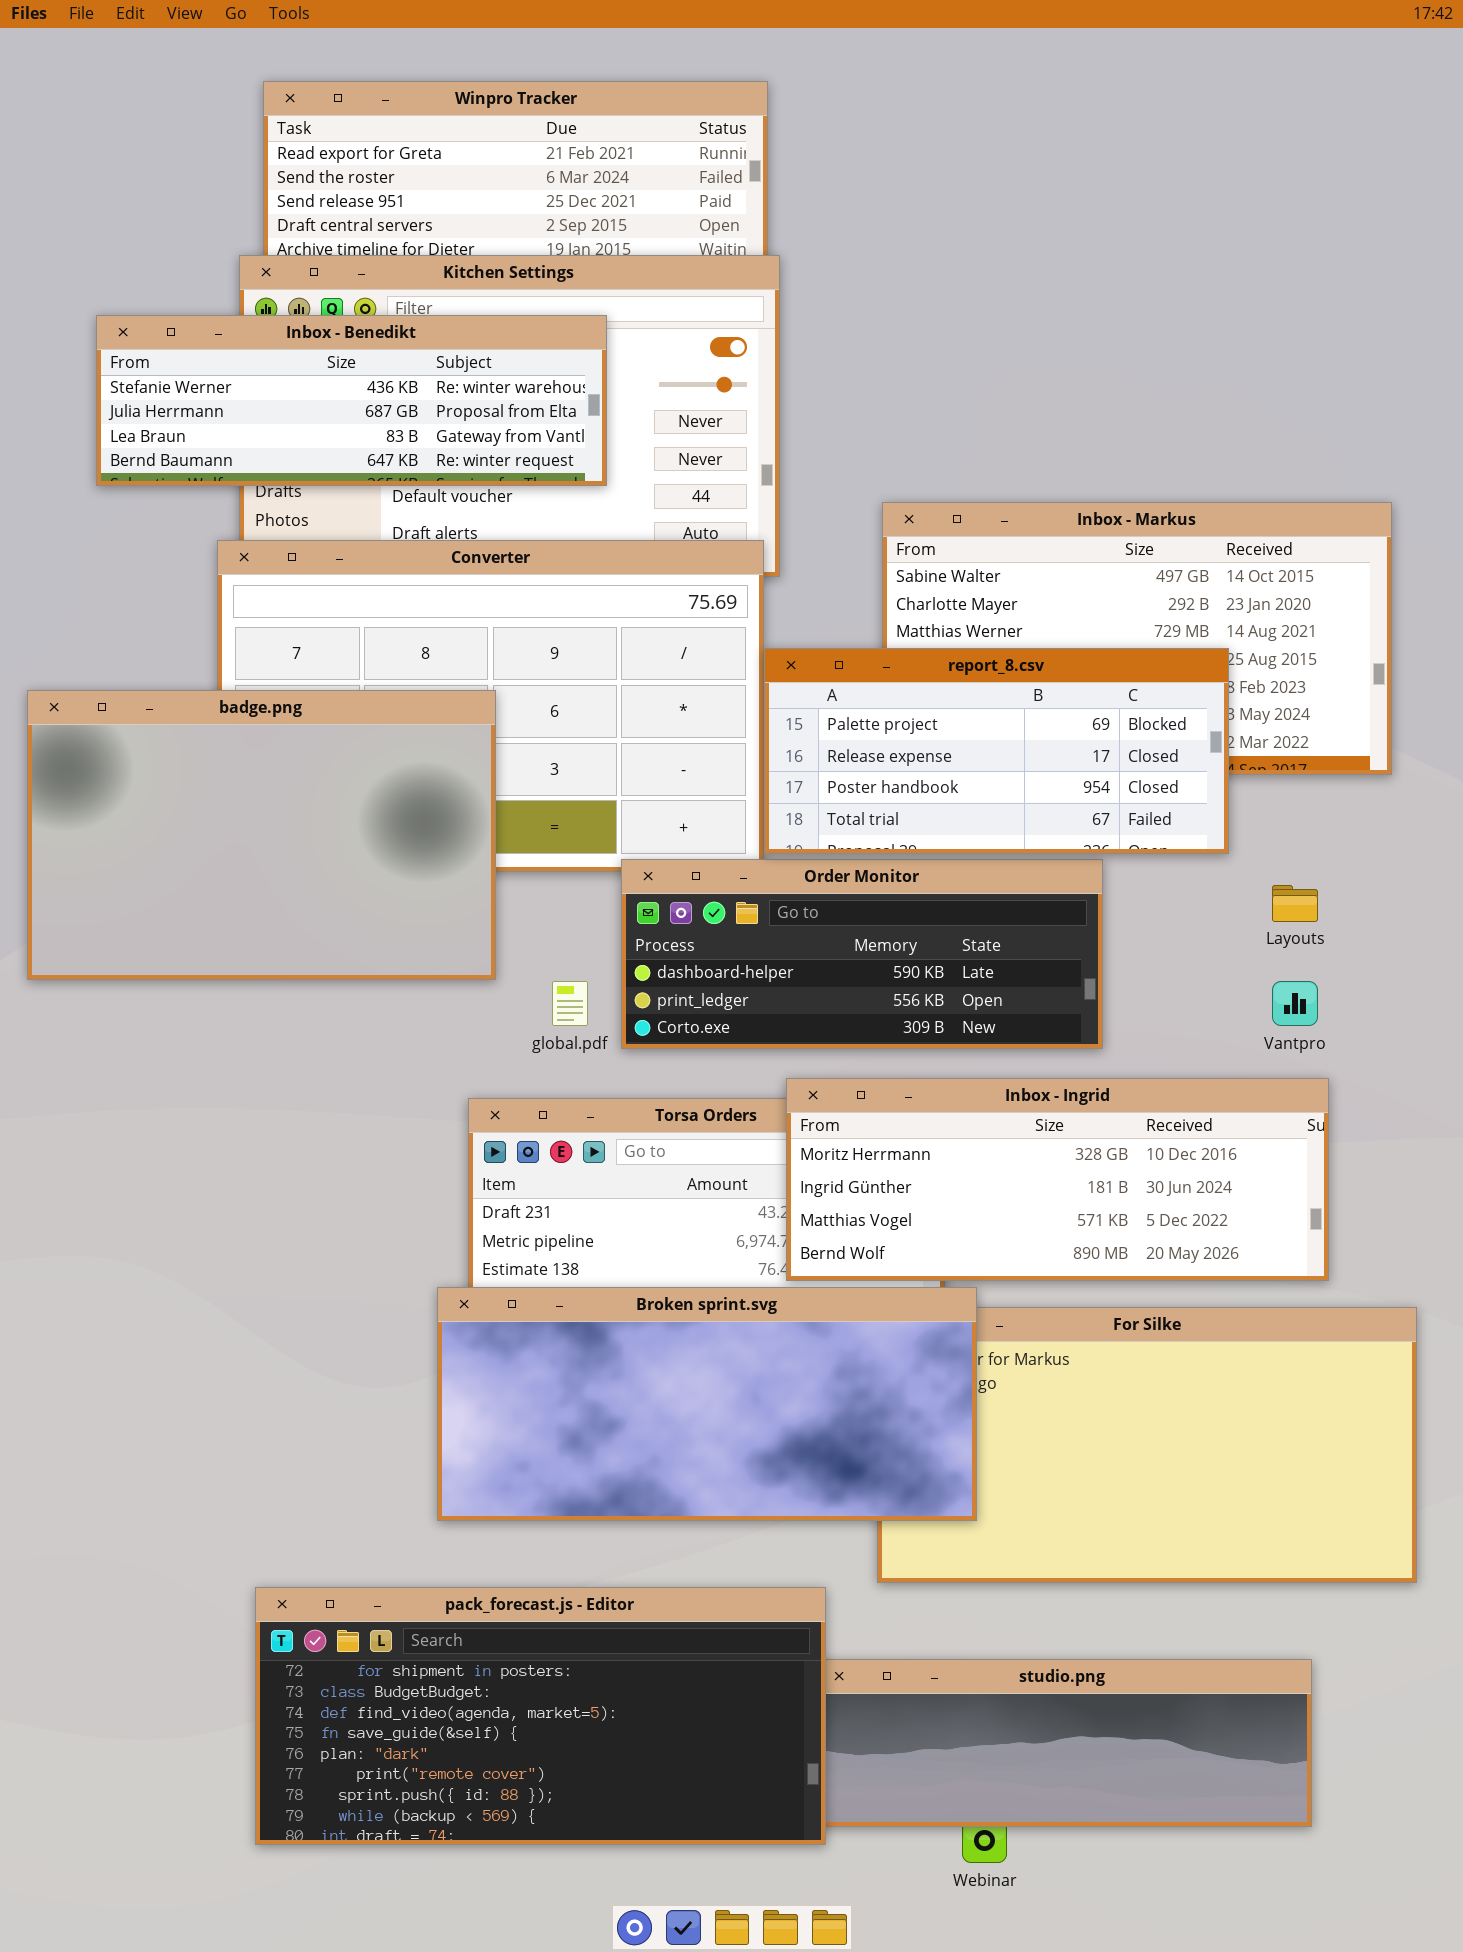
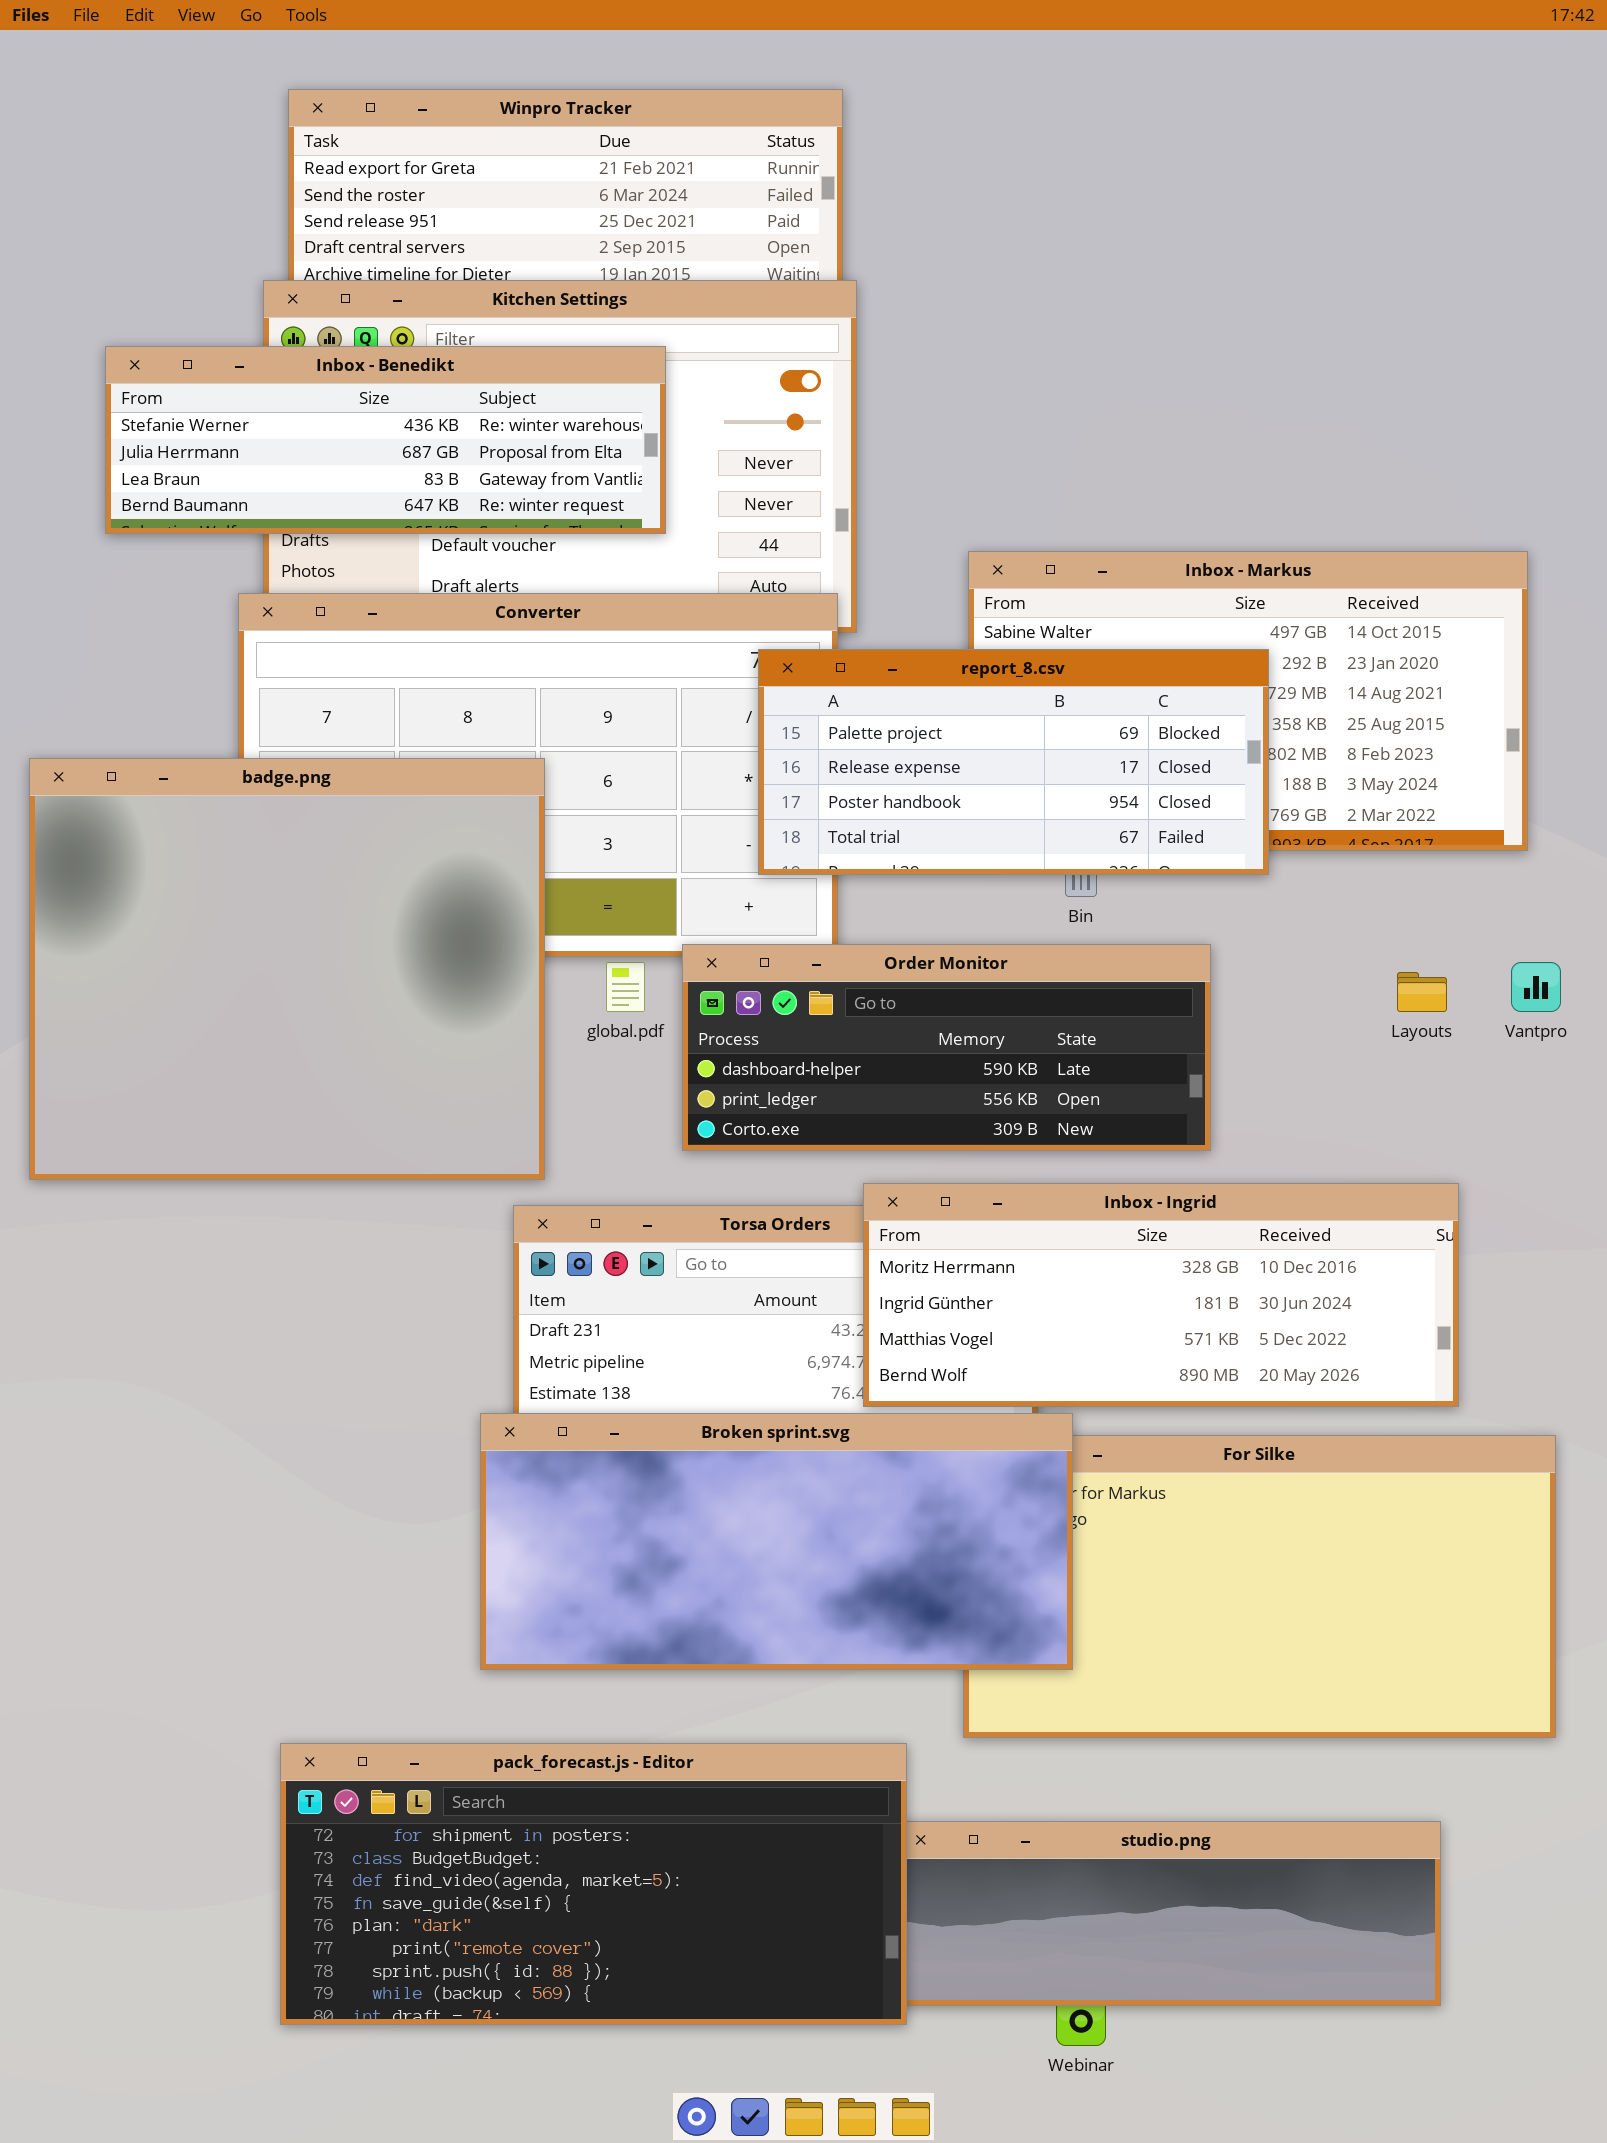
report_8.csv: [764,648,1229,854] -> [758,649,1269,875], moved
badge.png: [27,690,496,980] -> [29,758,545,1180], resized
global.pdf: [552,981,588,1026] -> [606,962,645,1012], moved
Vantpro: [1272,981,1318,1026] -> [1511,962,1561,1012], moved

